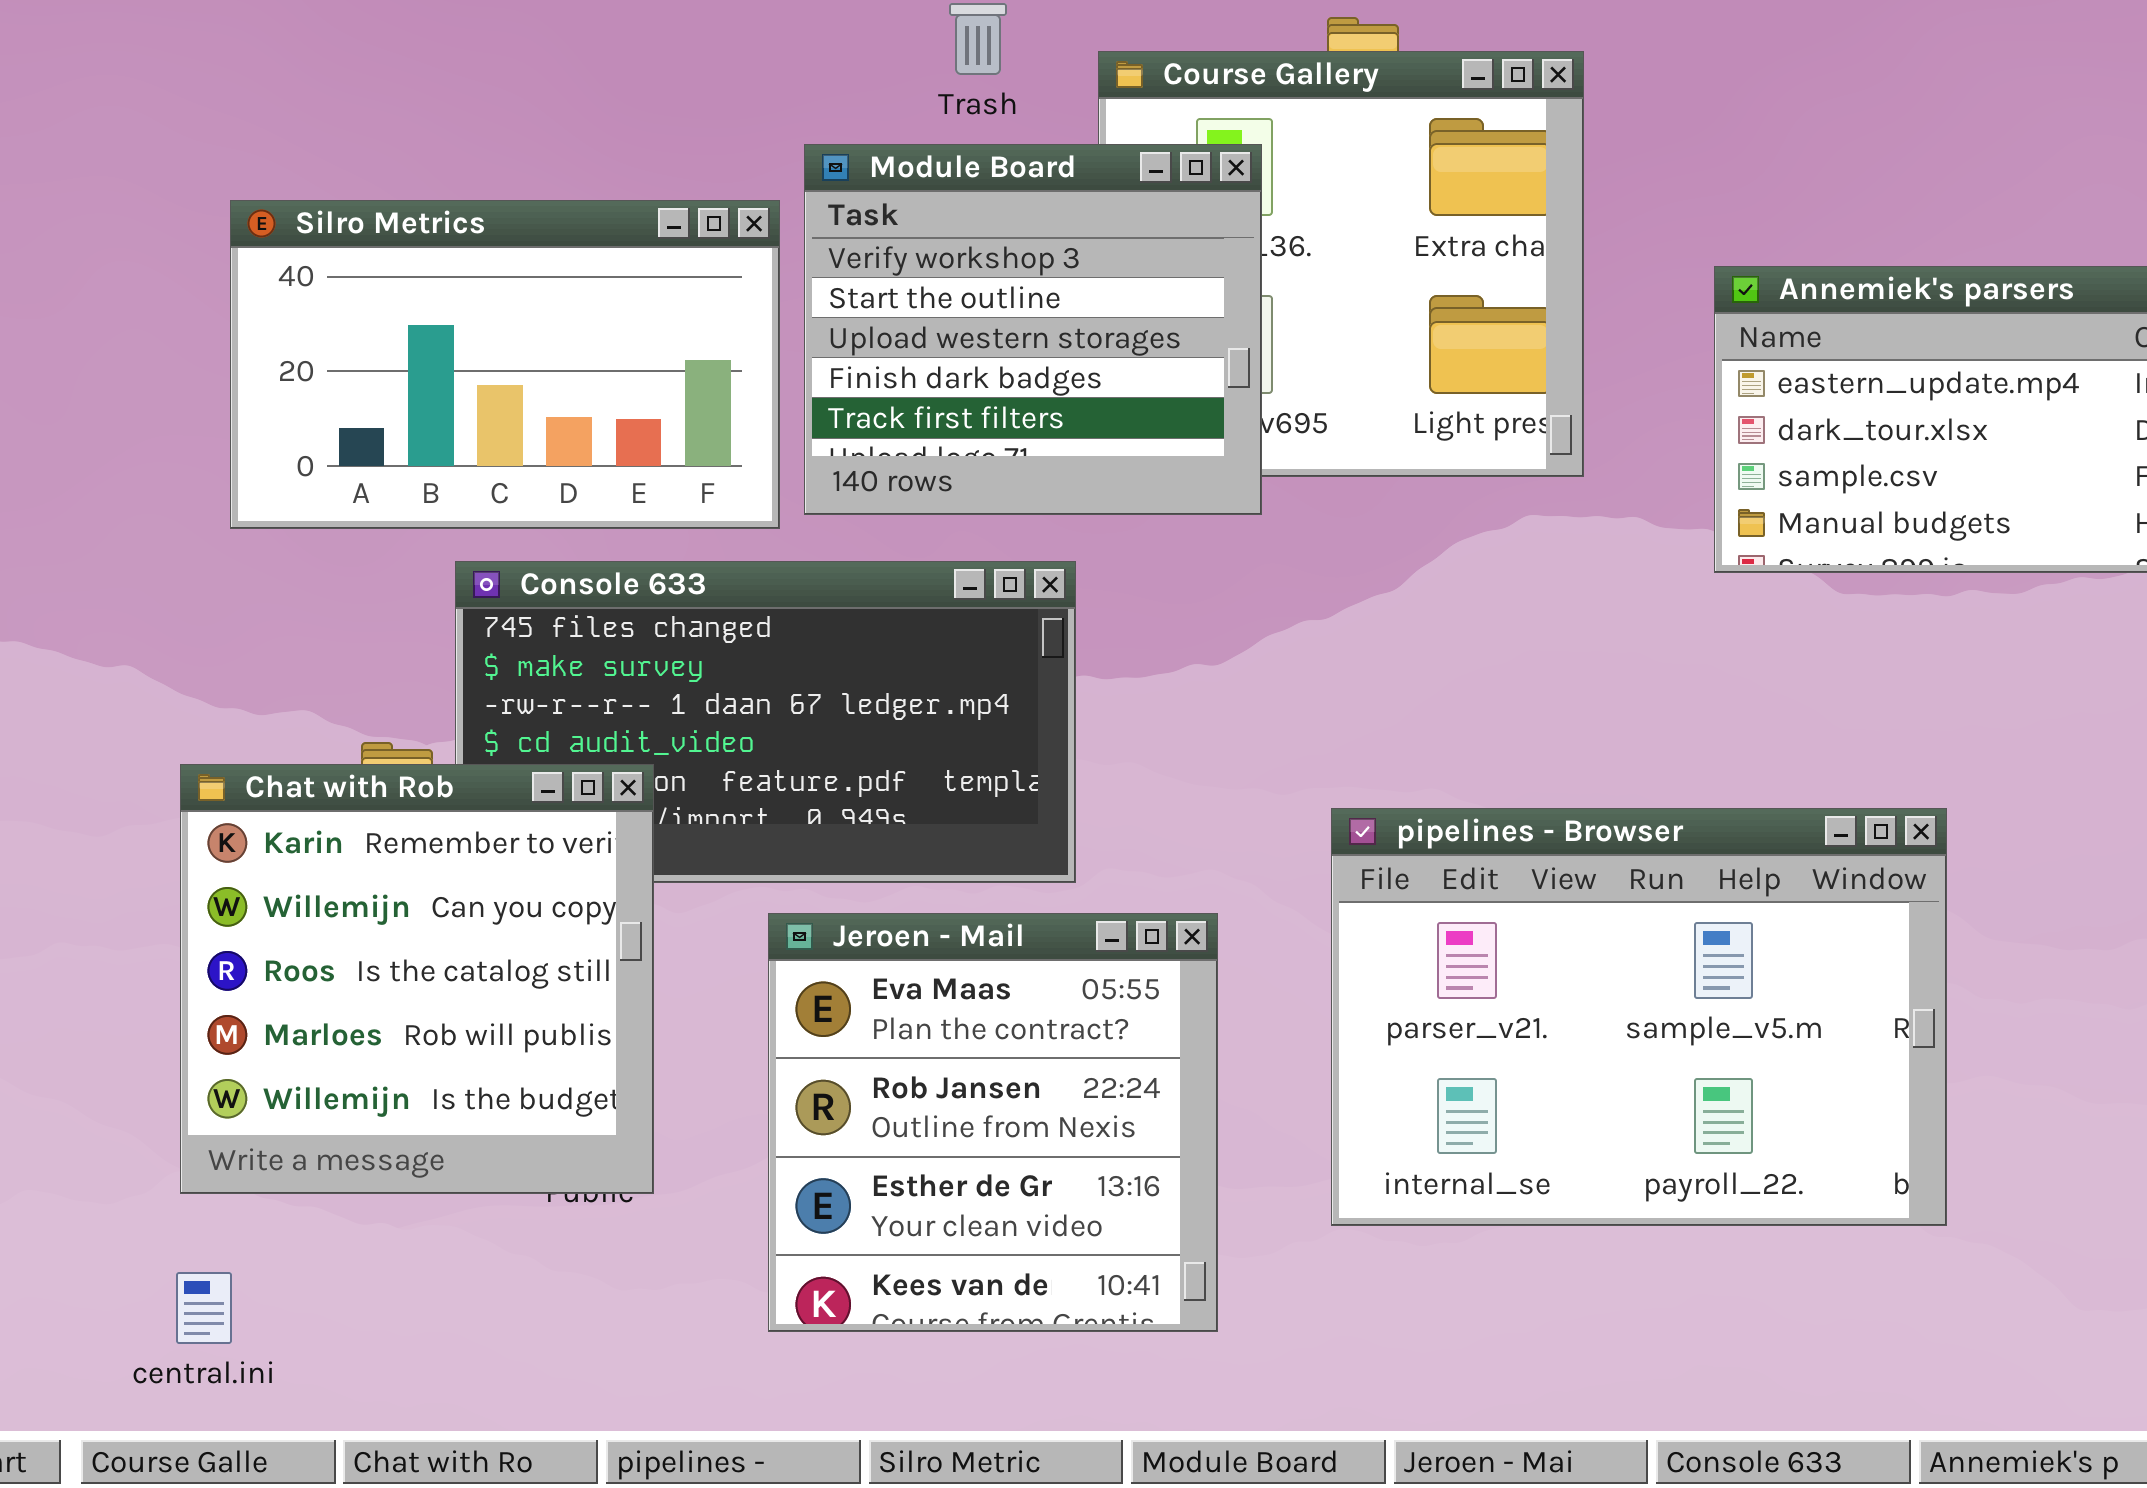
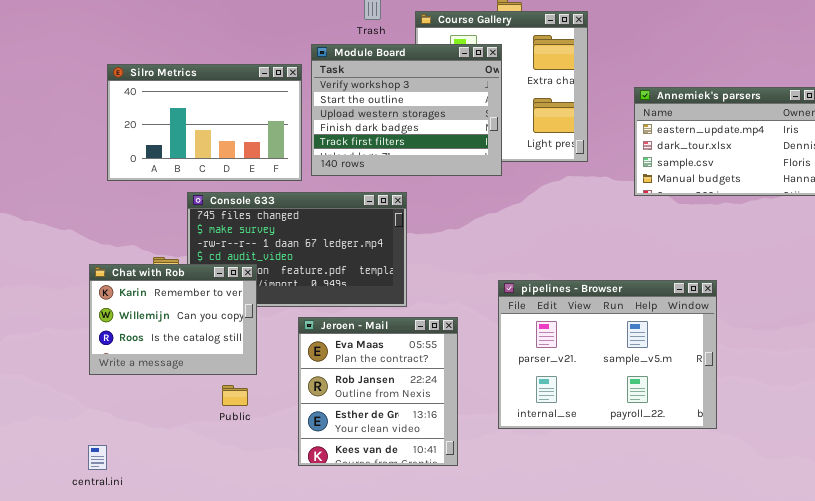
Module Board: [804,144,1262,515] -> [311,44,502,176], resized
Chat with Rob: [180,764,654,1194] -> [89,264,257,375], resized

